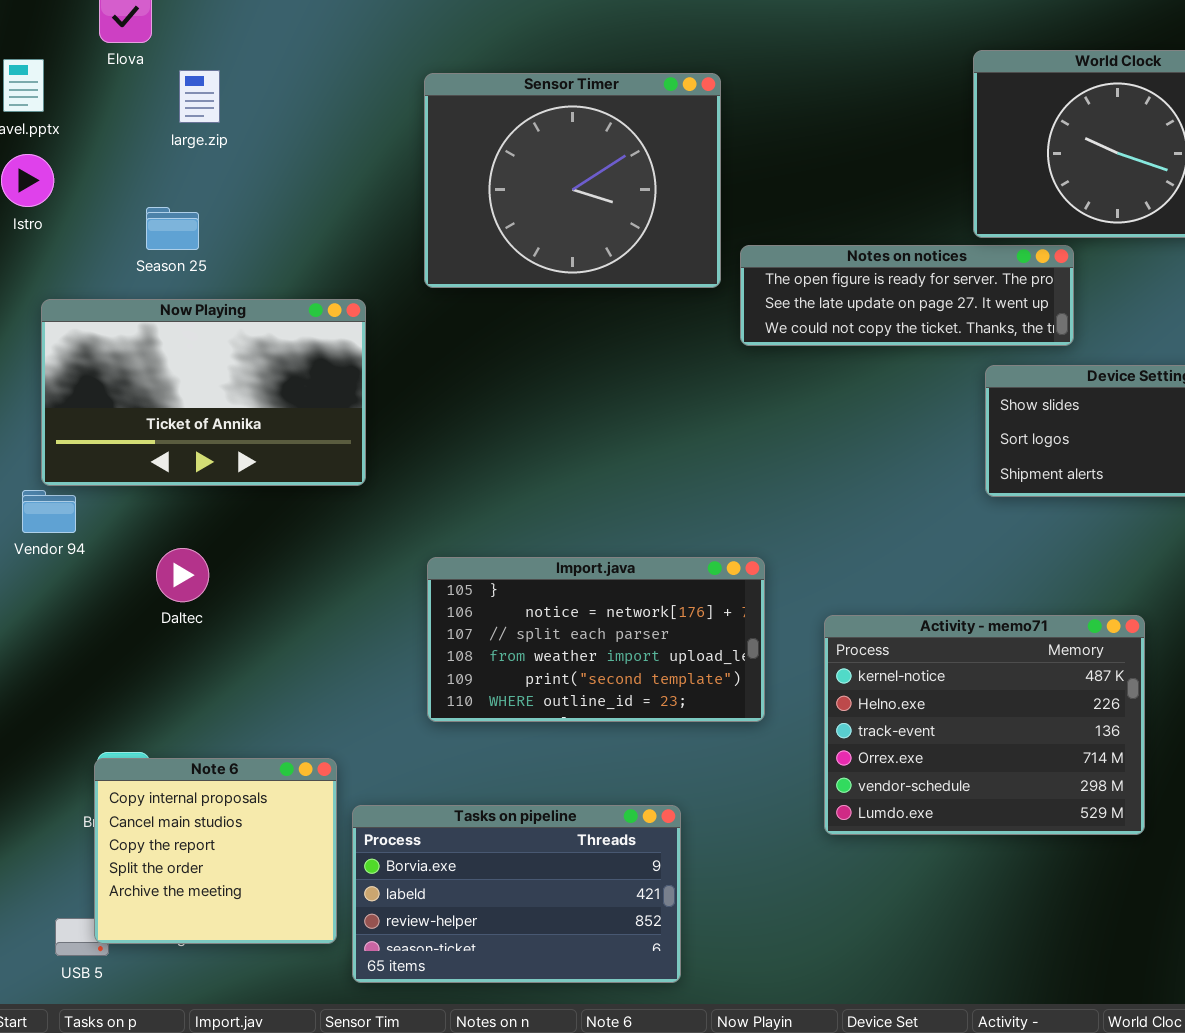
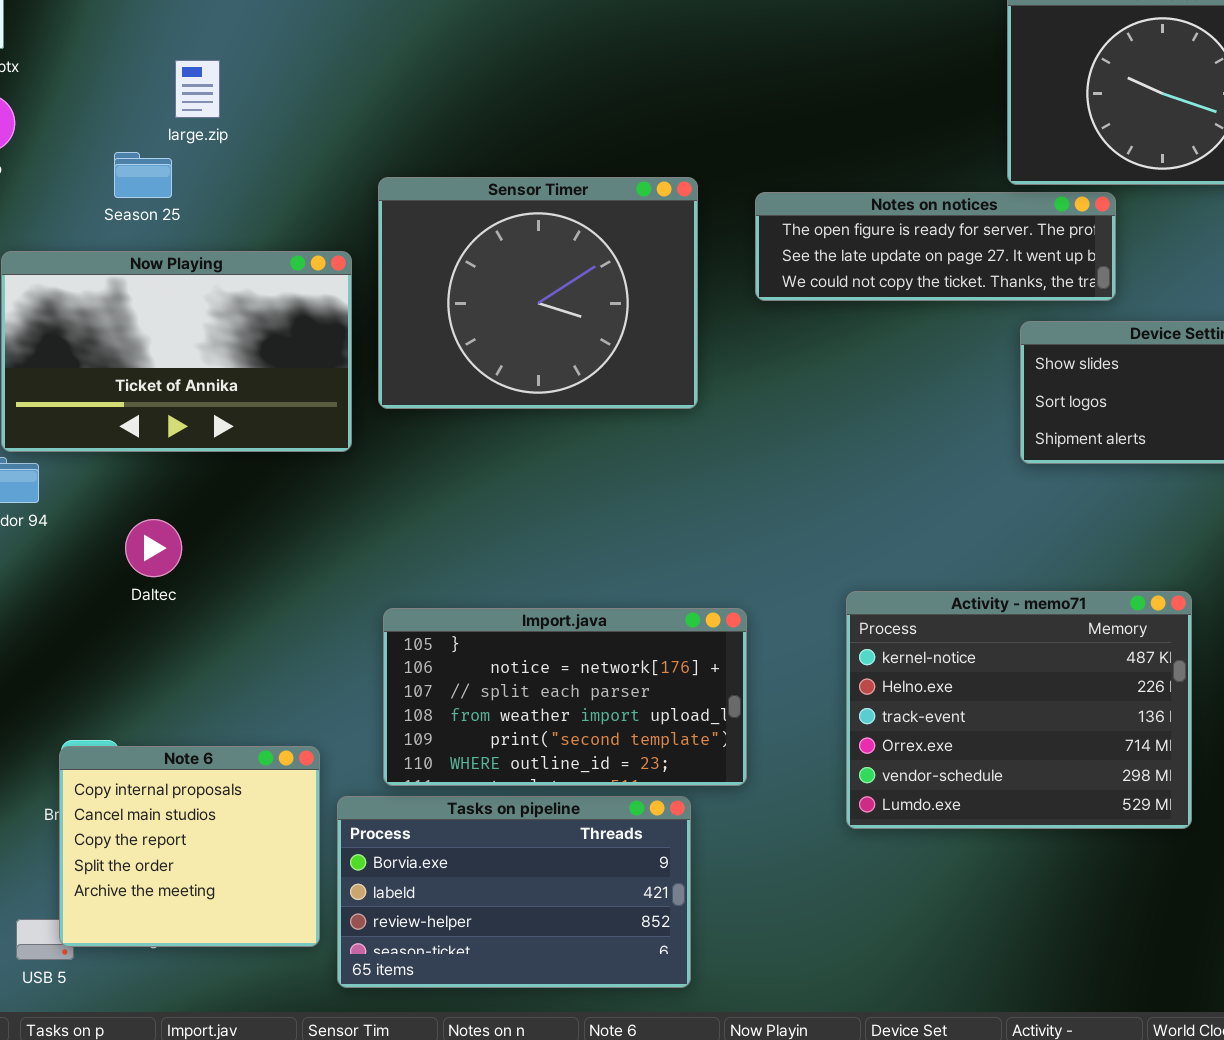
large.zip: [179,70,220,123] -> [175,60,220,118], moved
Sensor Timer: [424,73,721,288] -> [378,177,698,409], moved
Import.java: [427,557,765,722] -> [383,608,747,786], moved

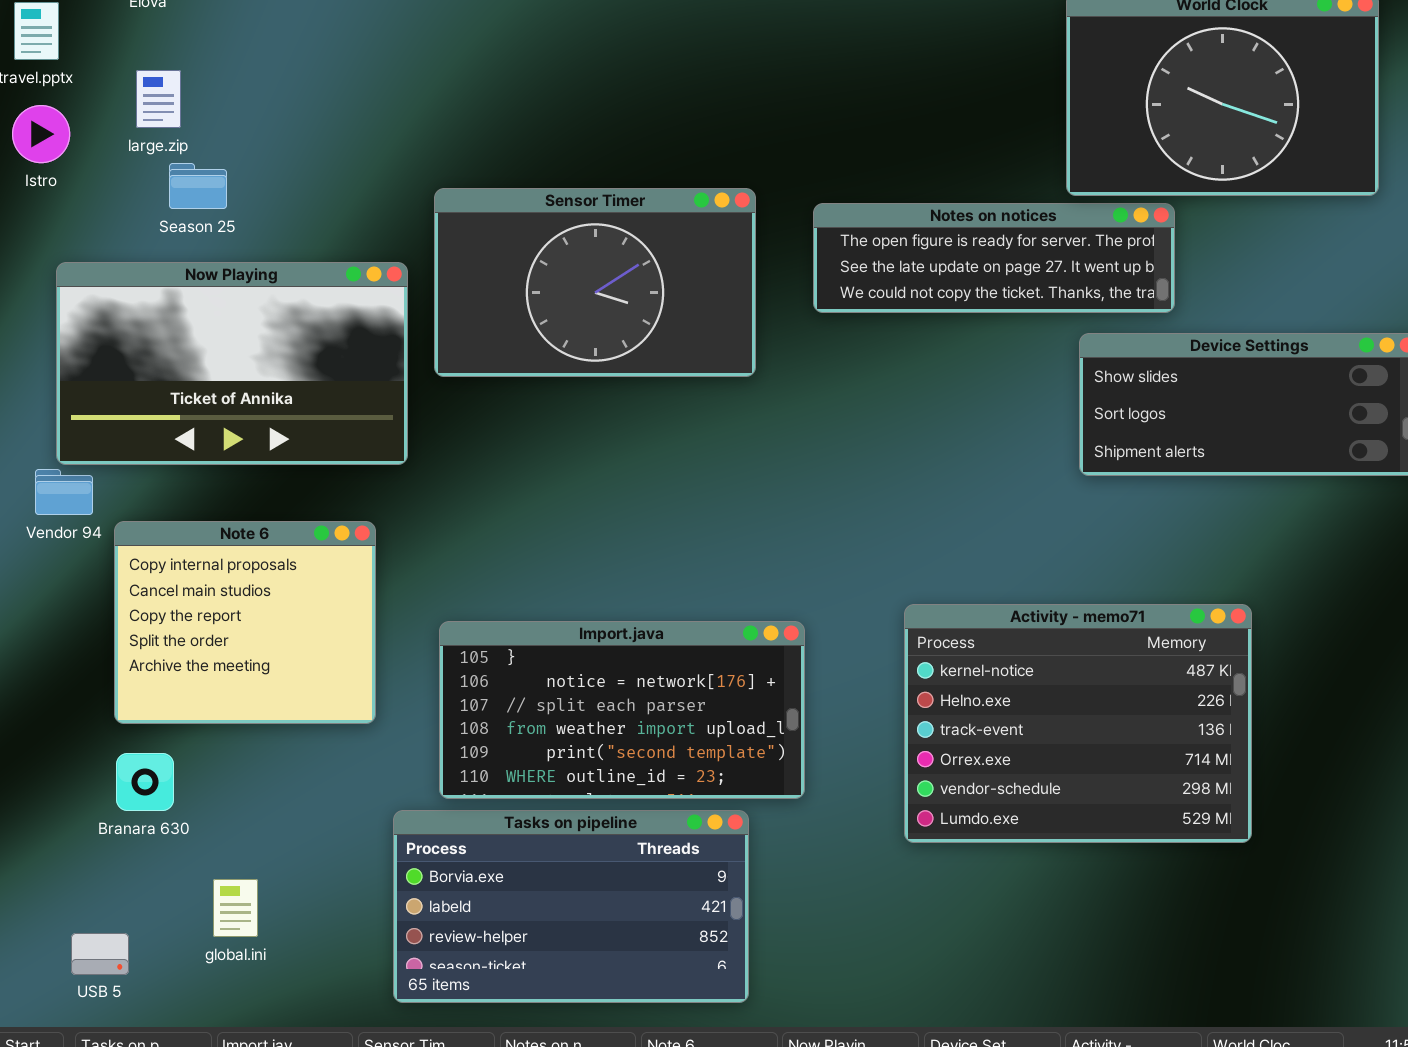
large.zip: [175,60,220,118] -> [136,70,181,128], moved
Sensor Timer: [378,177,698,409] -> [434,188,756,377], resized
Note 6: [59,746,320,947] -> [114,521,376,724], moved

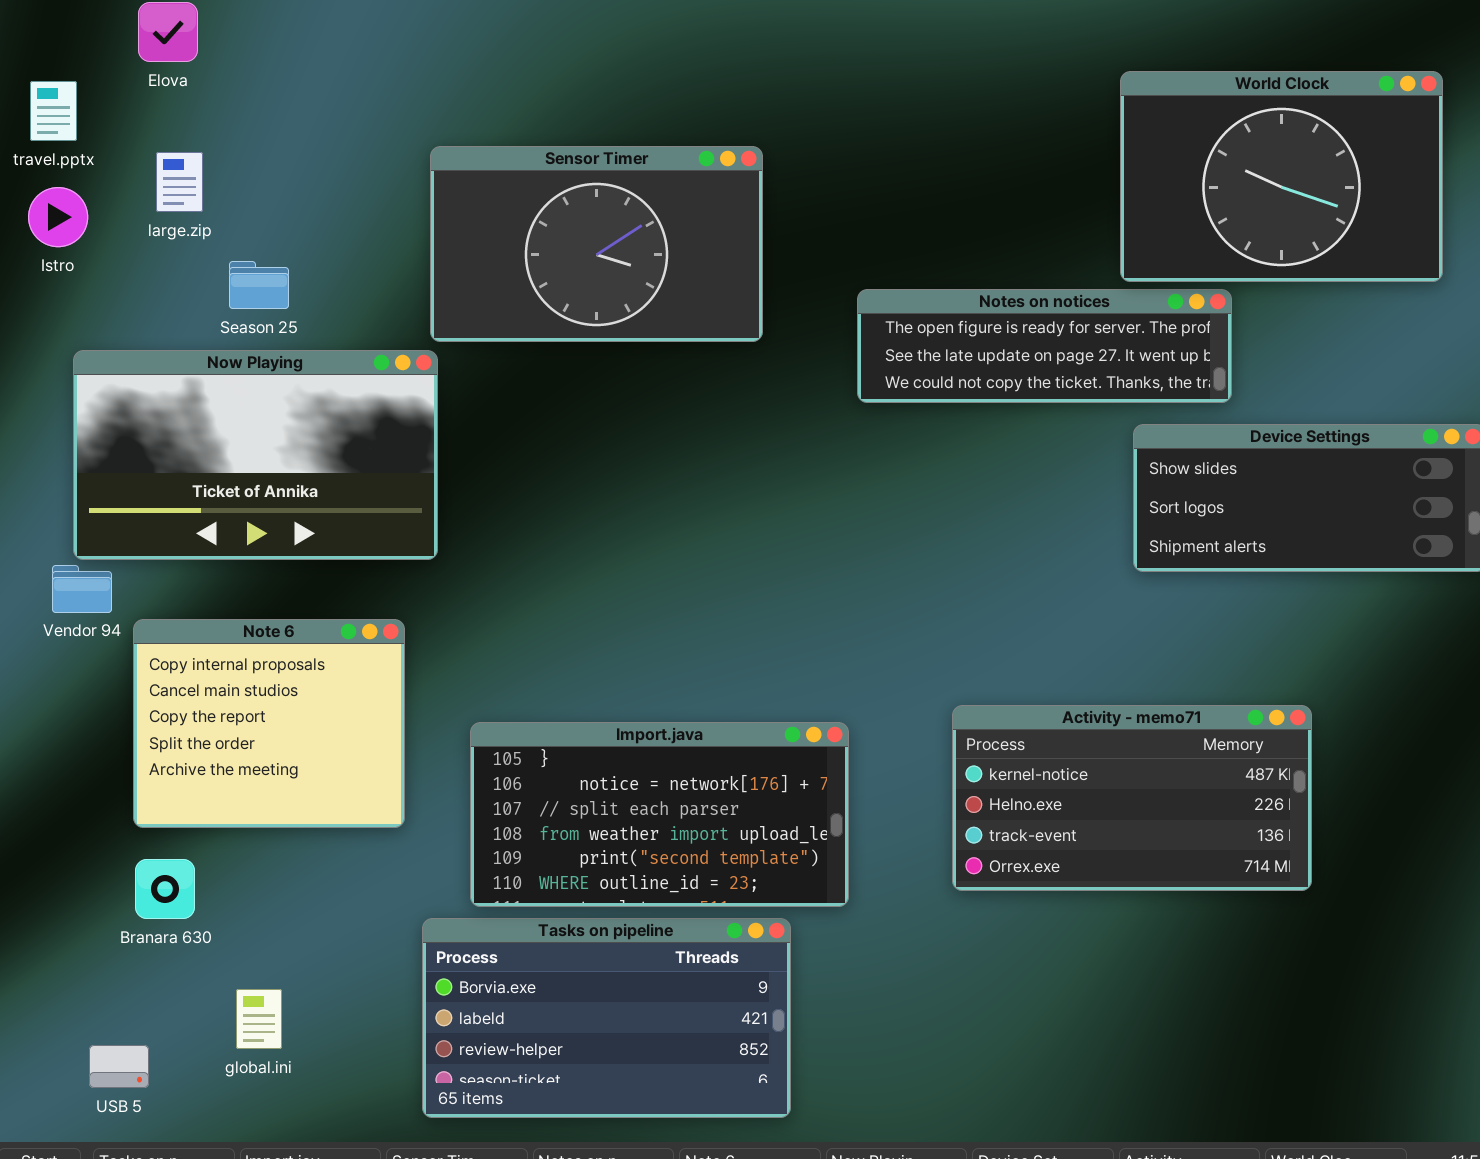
Season 25: [169,163,227,209] -> [229,261,289,309], moved
Sensor Timer: [434,188,756,377] -> [430,146,763,342], moved
Activity - memo71: [904,604,1252,843] -> [952,705,1312,891], resized

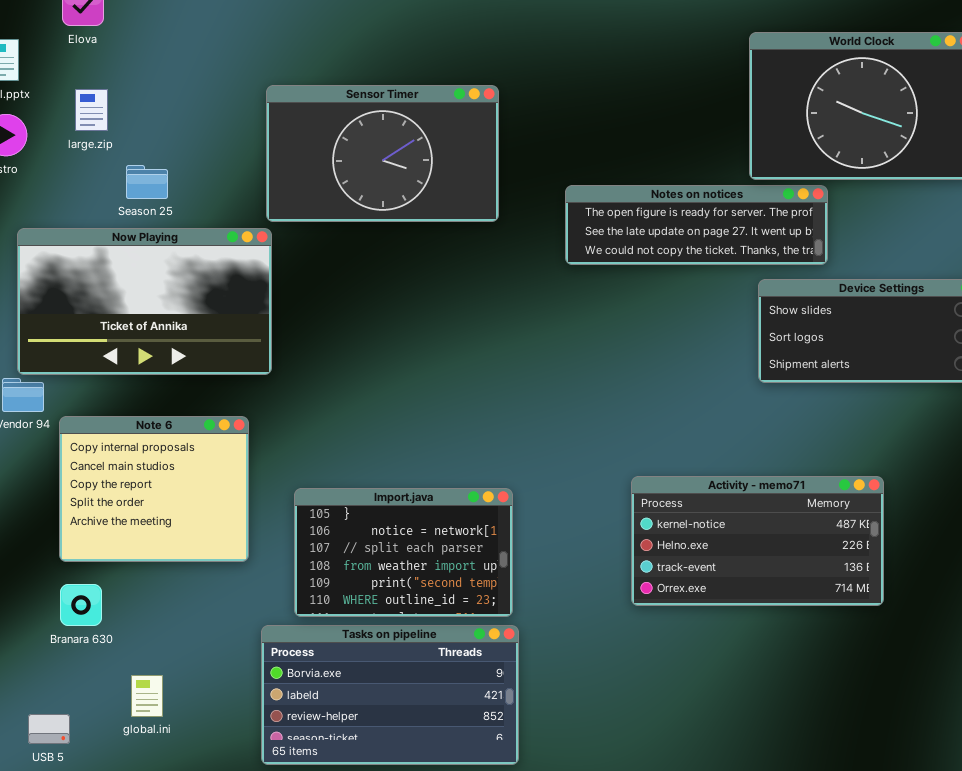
Import.java: [470,722,849,907] -> [294,488,513,617], resized

